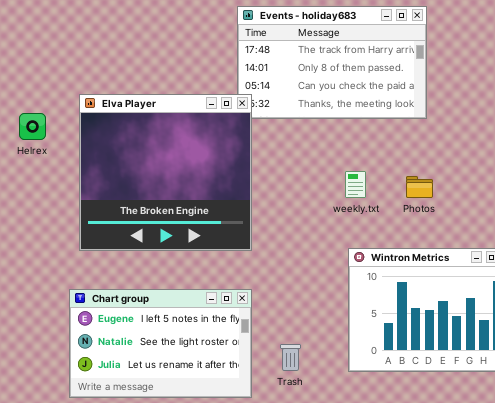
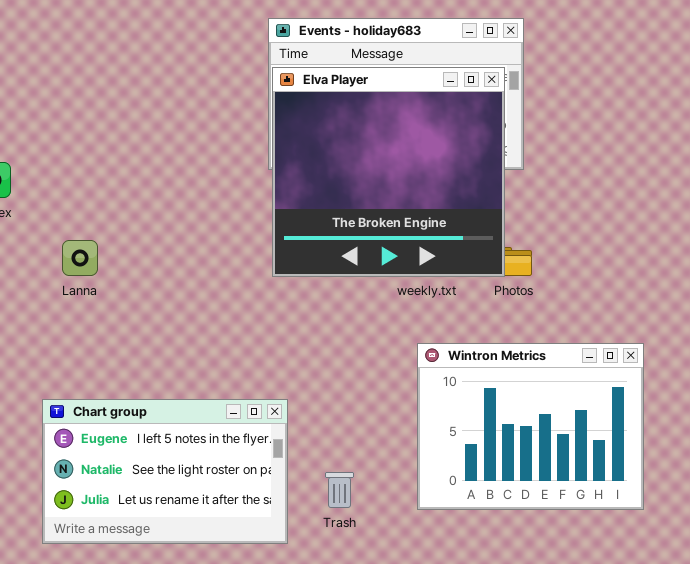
Elva Player: [79,94,252,251] -> [272,67,505,277], moved

